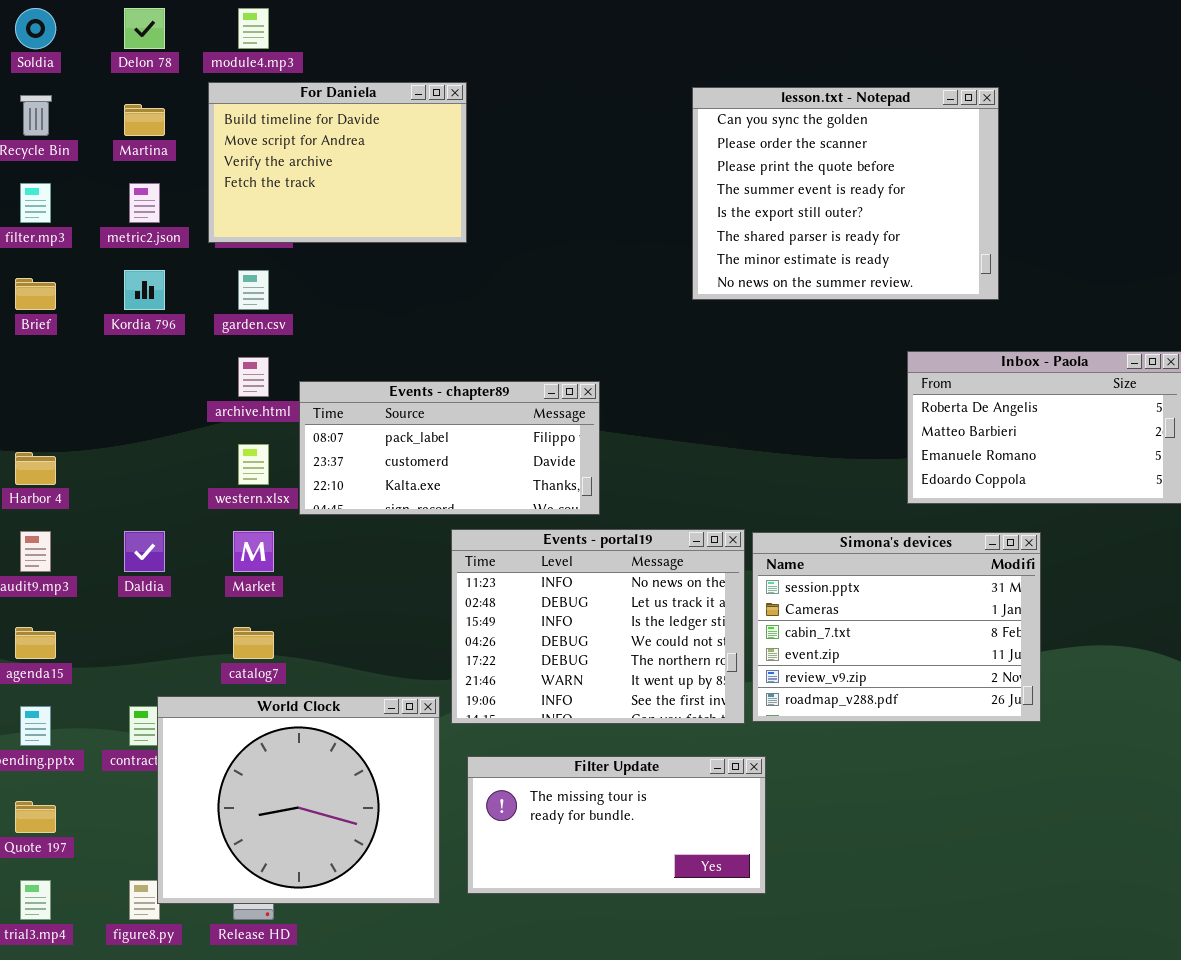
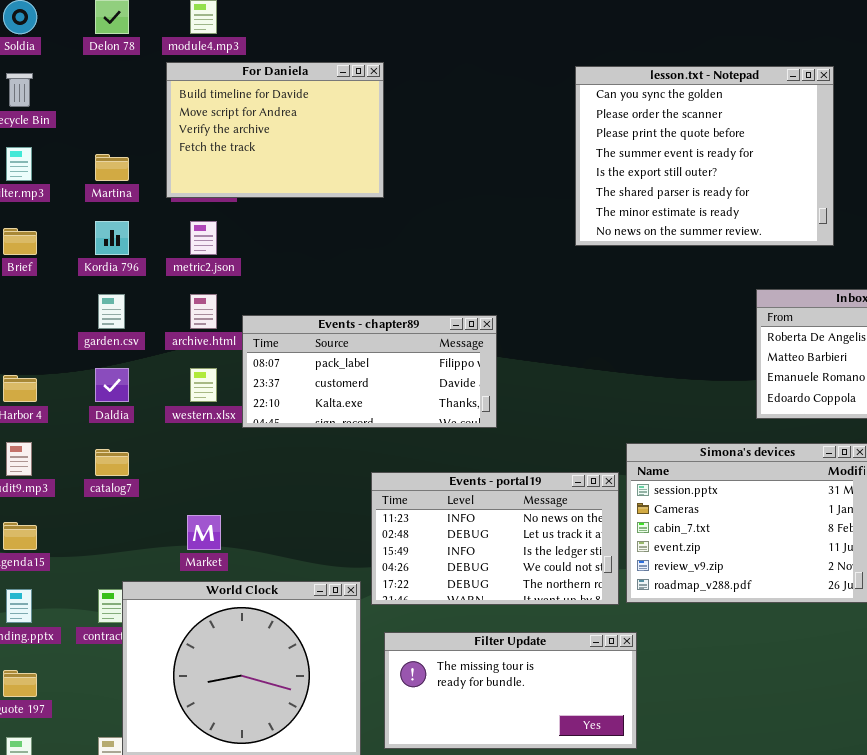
Martina: [124,104,165,136] -> [95,154,129,181], moved
metric2.json: [129,183,160,223] -> [190,221,217,255], moved
garden.csv: [238,270,269,310] -> [98,294,125,329], moved
Events - portal19: [451,529,745,724] -> [371,472,619,605], resized
Daldia: [124,531,165,572] -> [95,368,129,402], moved
Market: [233,531,274,572] -> [187,515,221,550], moved
catalog7: [233,627,274,659] -> [95,449,129,476], moved

